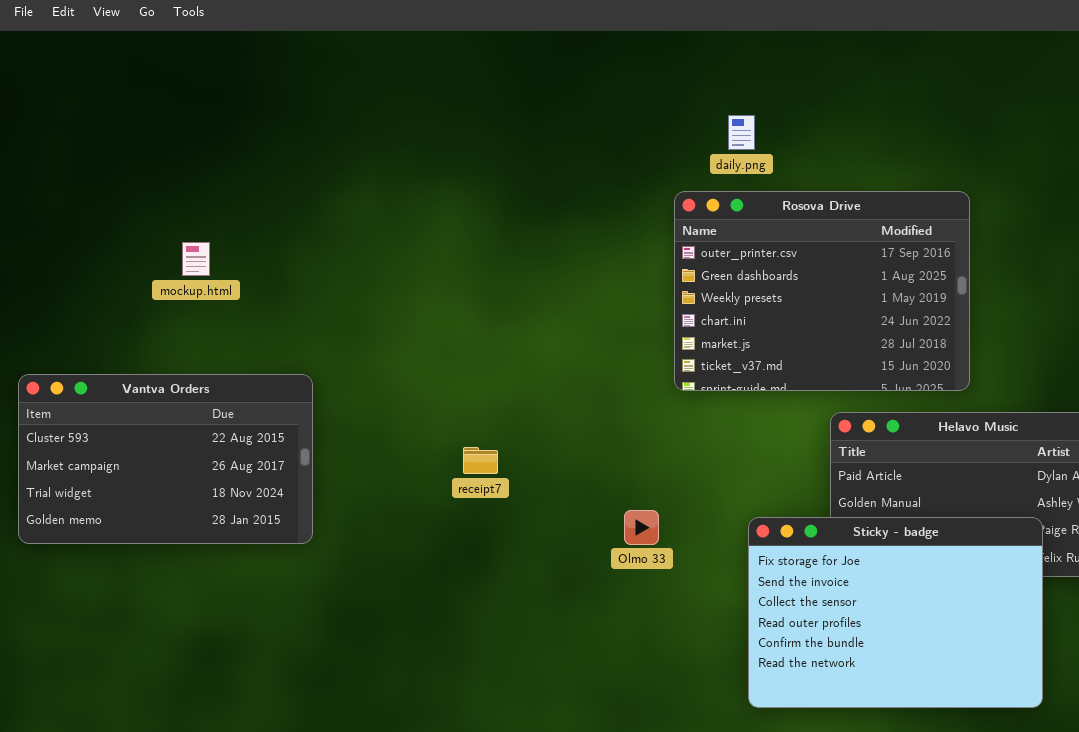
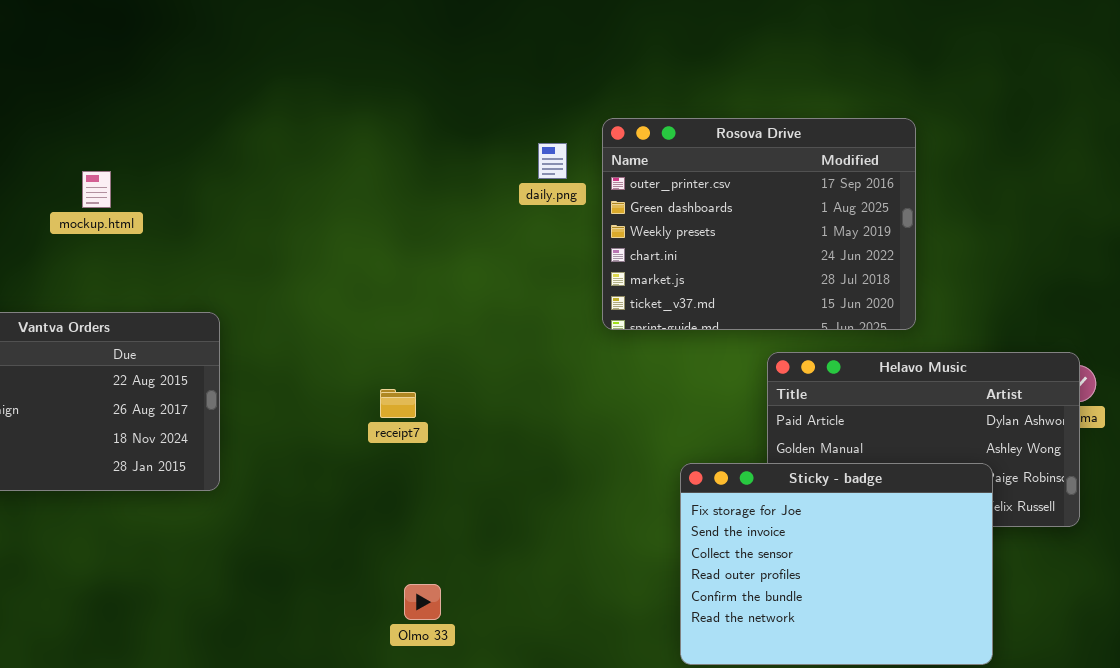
daily.png: [728,115,755,150] -> [538,143,567,179], moved
Olmo 33: [624,510,659,545] -> [404,584,441,620], moved

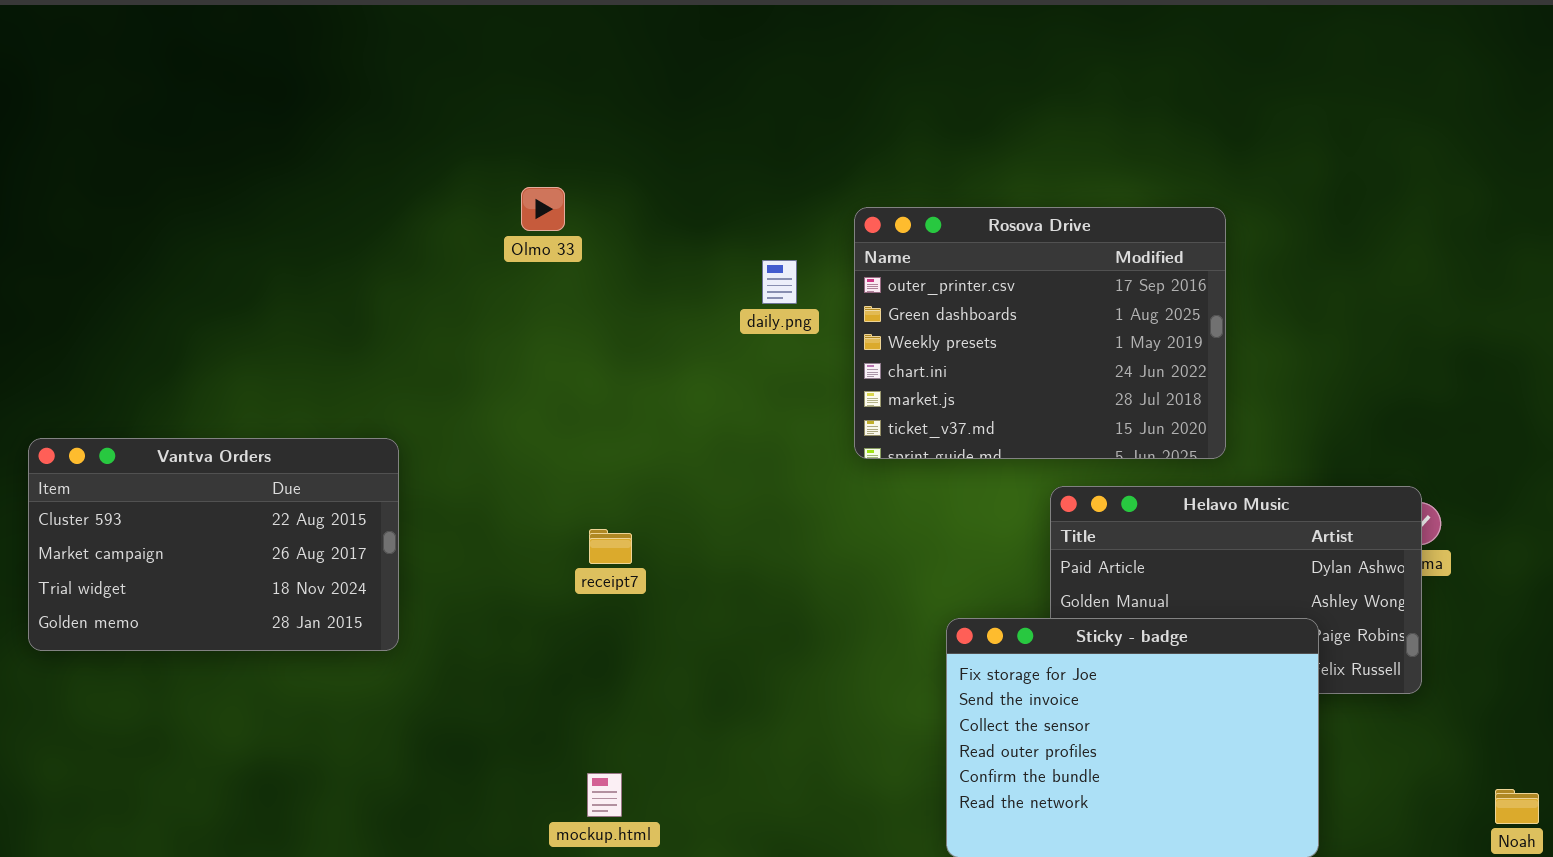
daily.png: [538,143,567,179] -> [762,260,797,304], moved
mockup.html: [82,171,111,208] -> [587,773,622,817], moved
Olmo 33: [404,584,441,620] -> [521,187,565,231], moved

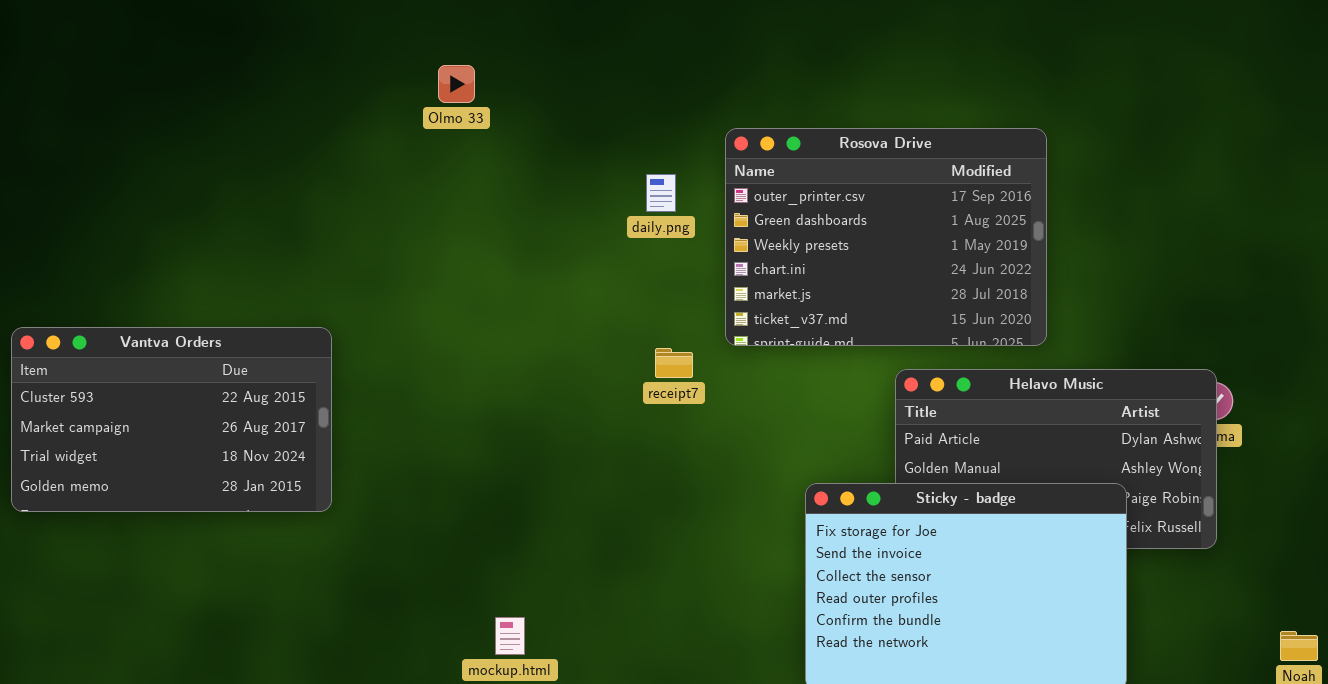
Olmo 33: [521,187,565,231] -> [438,65,475,103], moved
receipt7: [589,529,632,564] -> [655,348,693,378], moved

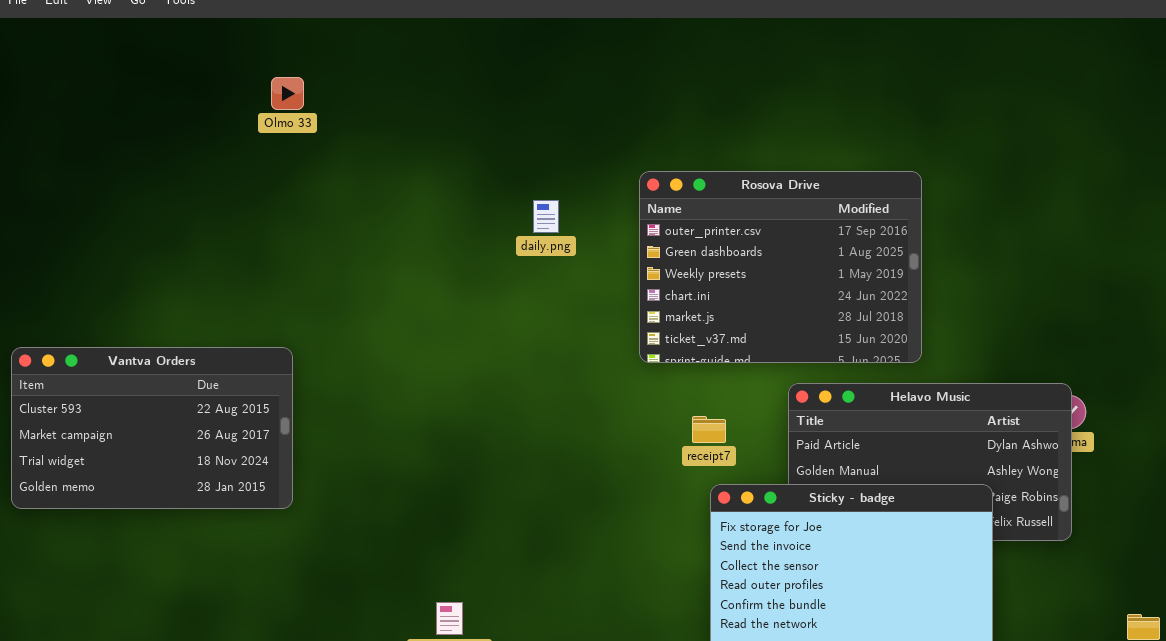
Olmo 33: [438,65,475,103] -> [271,77,304,110], moved
daily.png: [646,174,676,212] -> [533,200,559,233], moved
receipt7: [655,348,693,378] -> [692,416,726,443], moved

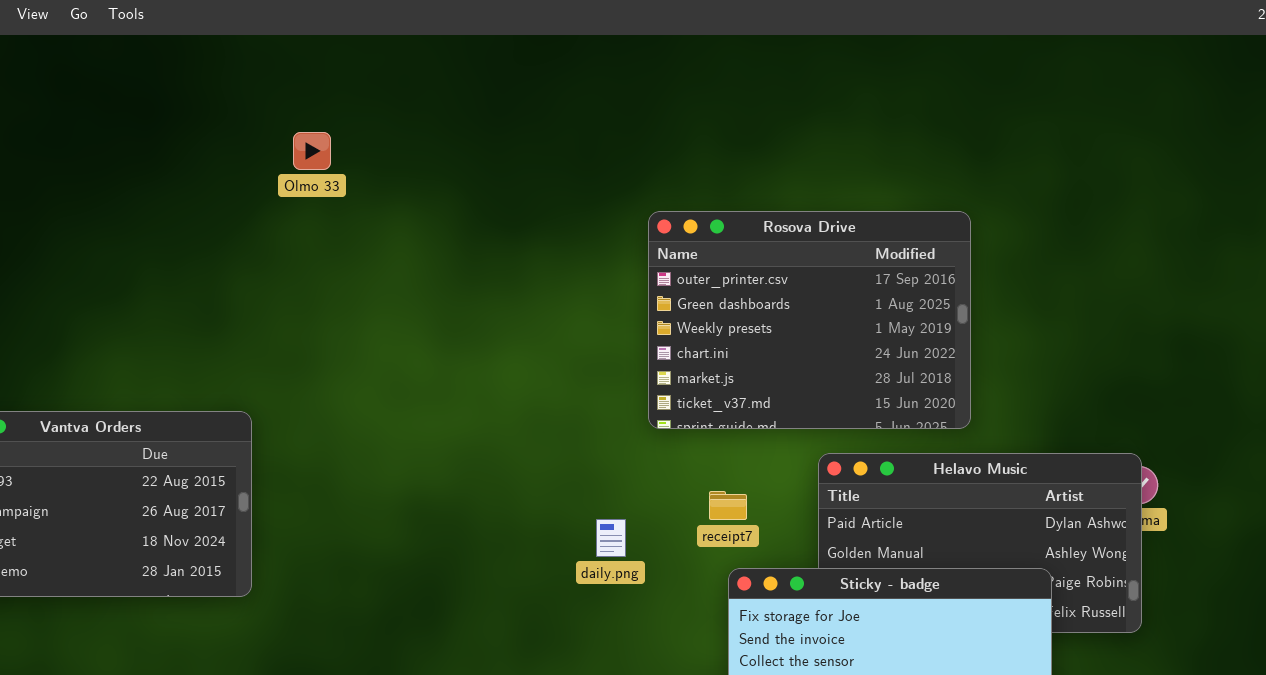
Olmo 33: [271,77,304,110] -> [293,132,331,170], moved
daily.png: [533,200,559,233] -> [596,519,626,557], moved

